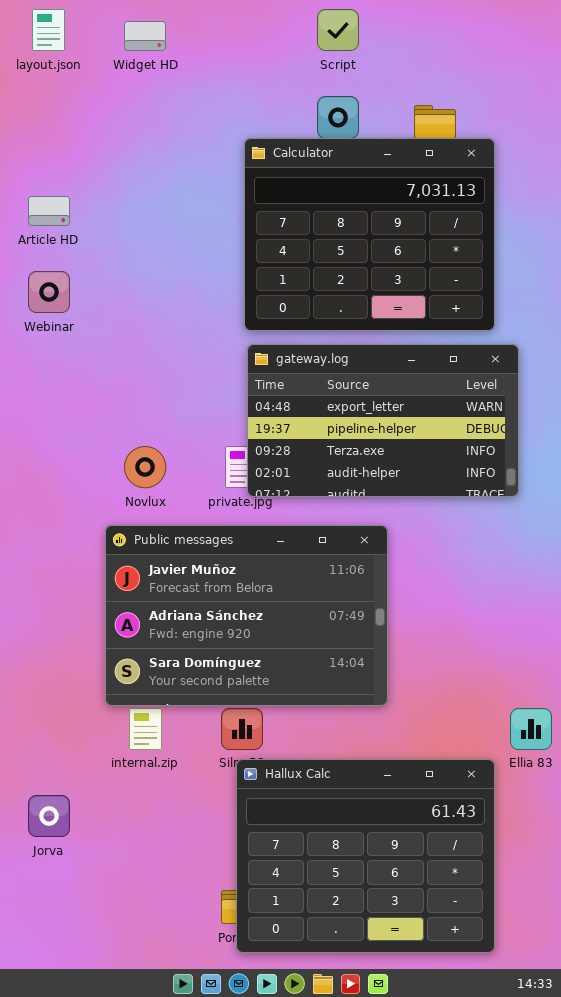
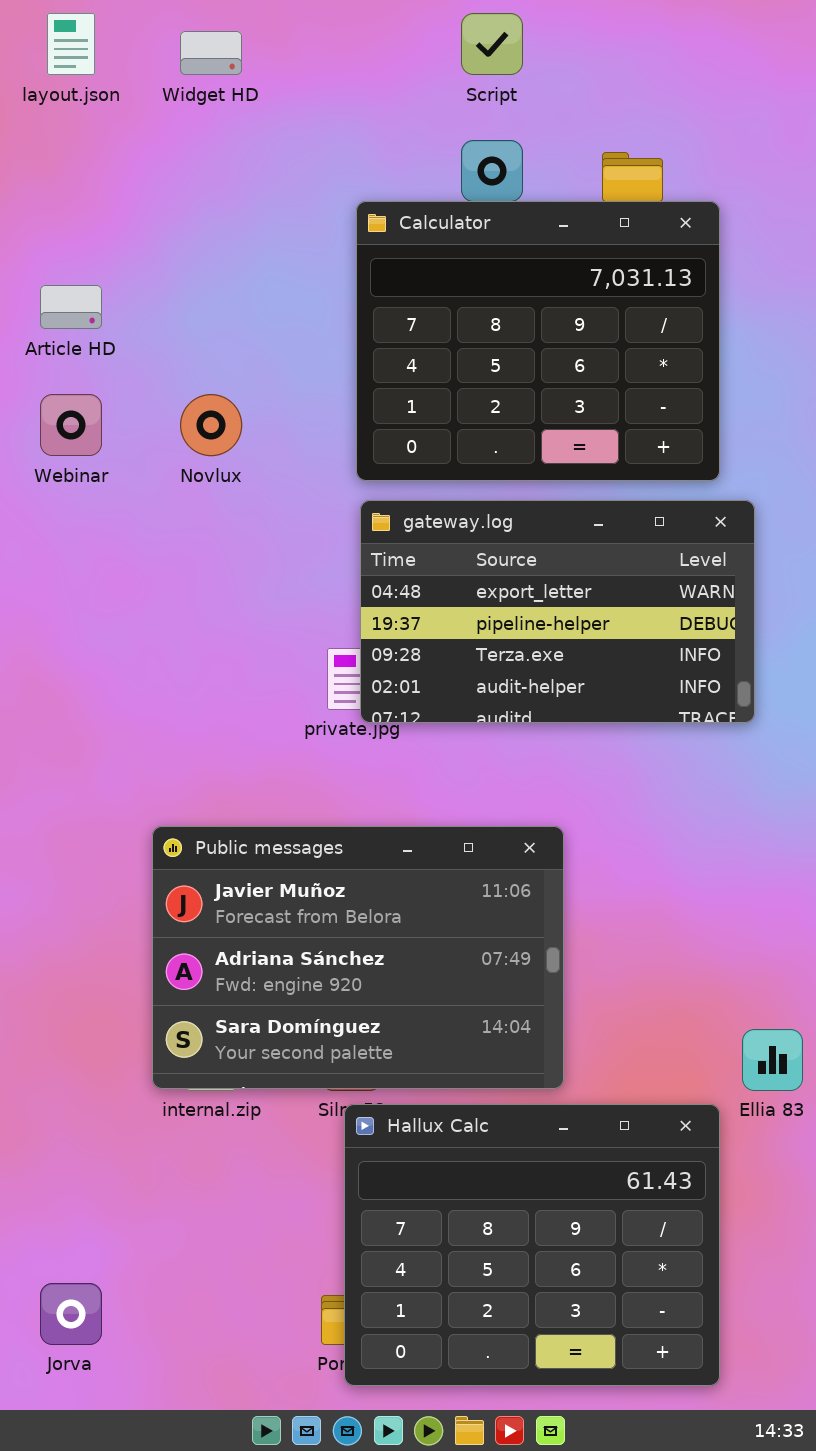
Novlux: [124,446,166,488] -> [180,394,242,456], moved
Public messages: [105,525,388,706] -> [152,826,564,1089], moved
Jorva: [28,795,70,837] -> [40,1283,102,1345], moved

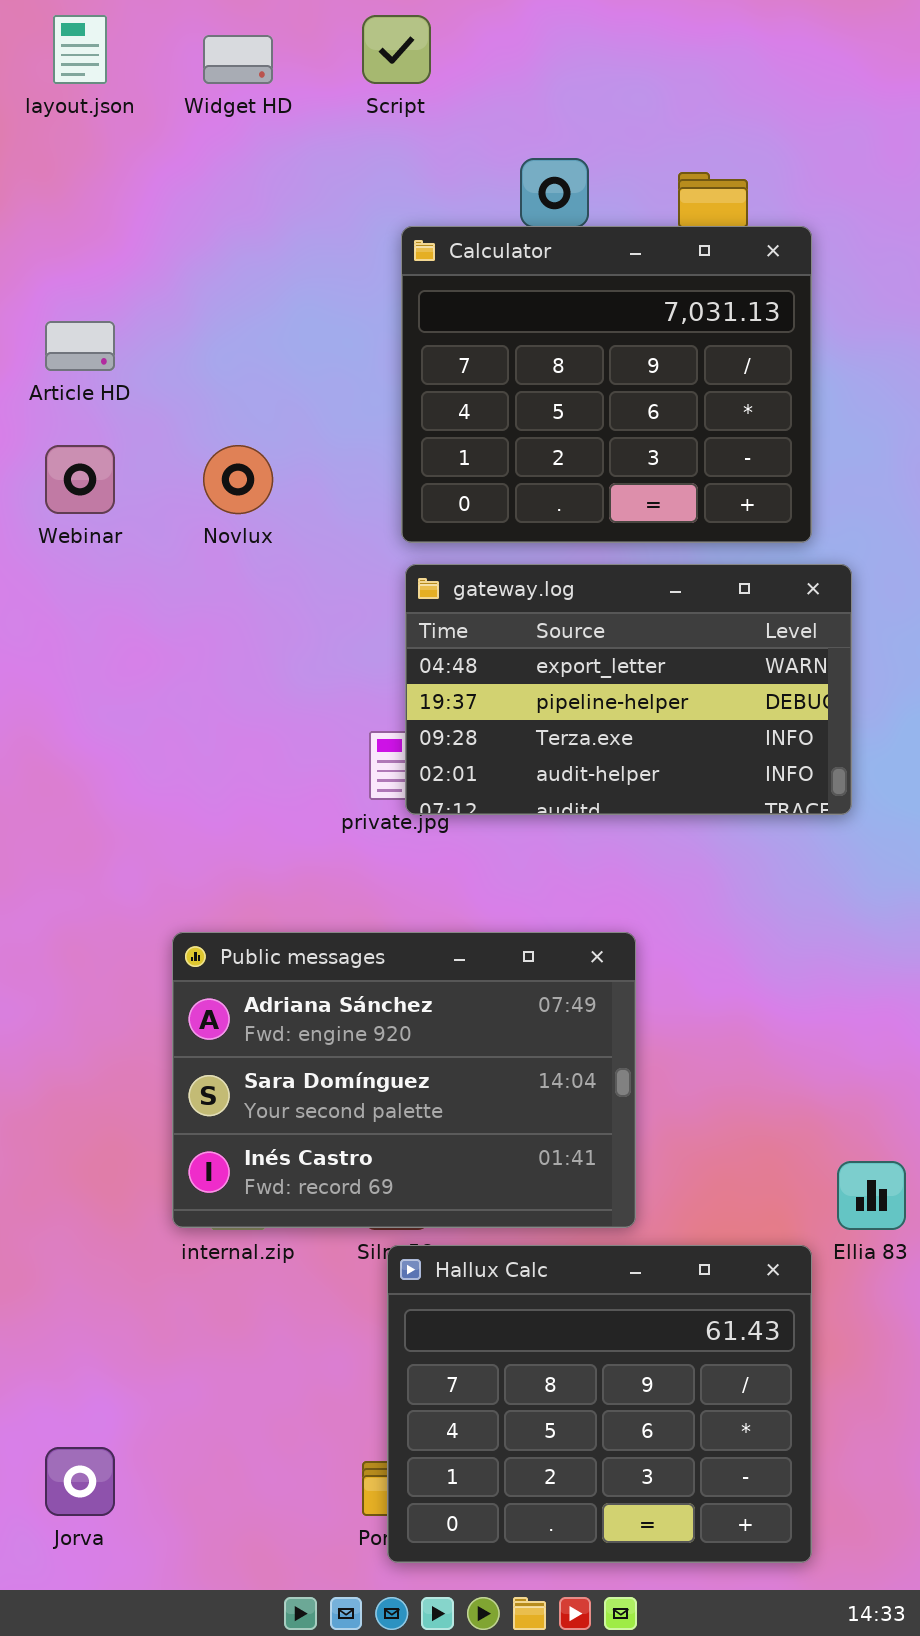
Script: [461,13,523,75] -> [362,15,431,84], moved
Public messages: [152,826,564,1089] -> [172,932,636,1228], scrolled down 1 row

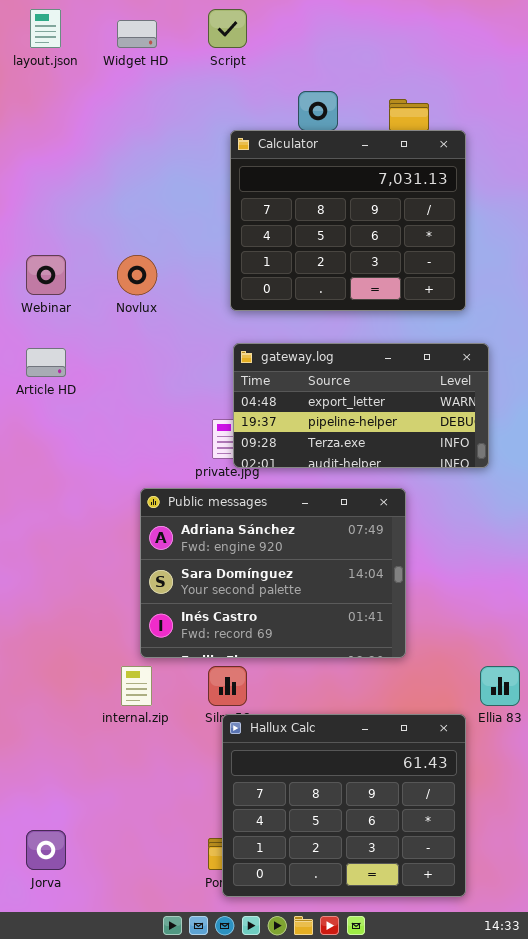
Article HD: [45,321,115,371] -> [26,348,66,377], moved
gateway.log: [405,564,852,815] -> [233,343,489,468], resized
Public messages: [172,932,636,1228] -> [140,488,406,658], moved

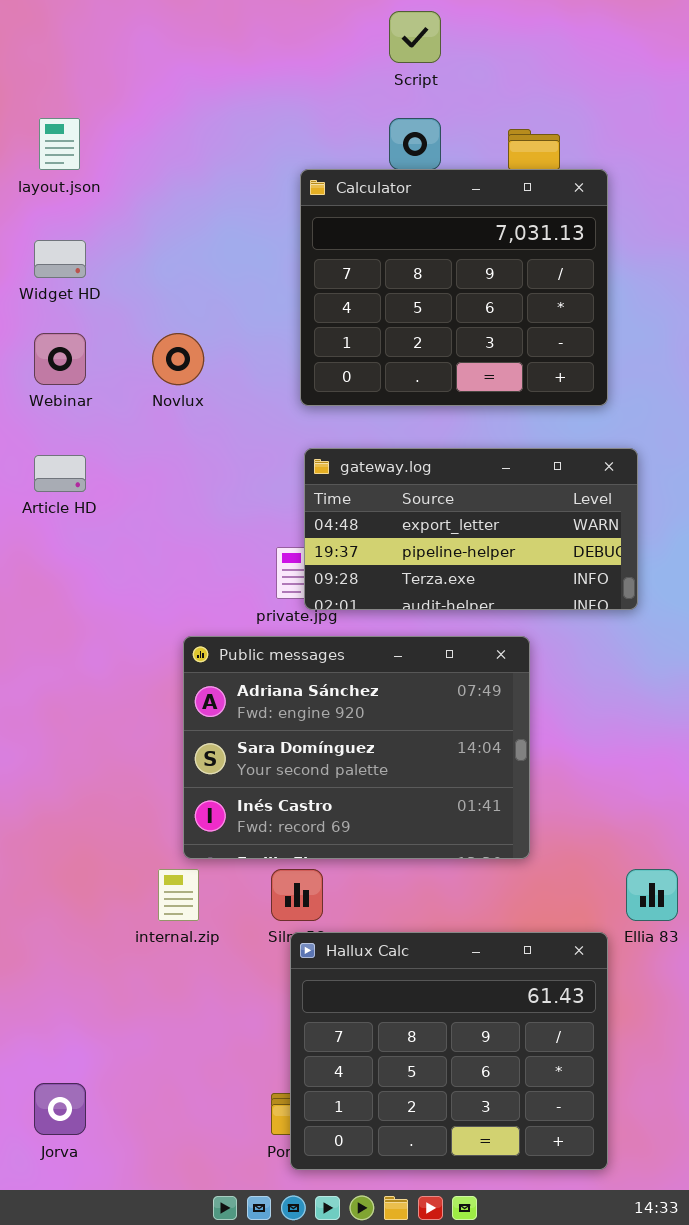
layout.json: [30,9,61,48] -> [39,118,80,170], moved
Script: [208,9,247,48] -> [389,11,441,63], moved
Widget HD: [117,20,157,48] -> [34,240,86,278], moved

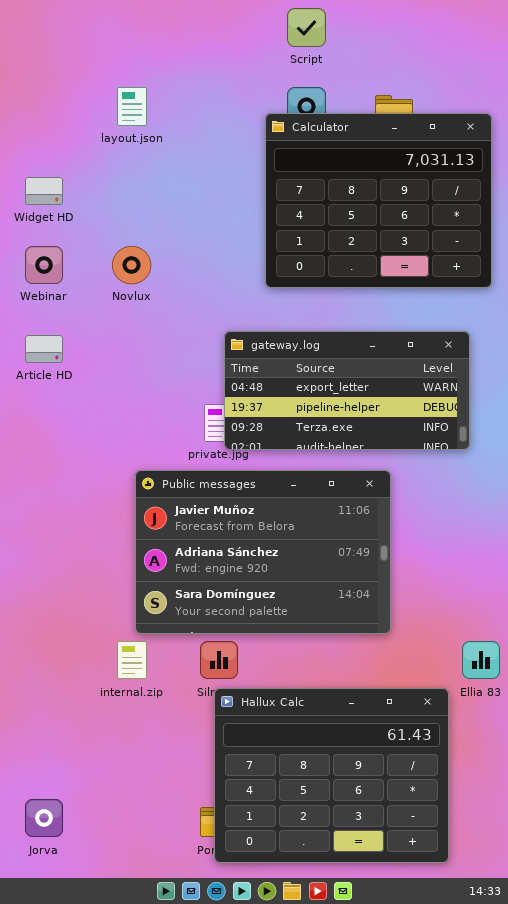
layout.json: [39,118,80,170] -> [117,87,147,126], moved
Calculator: [300,169,608,406] -> [265,113,492,288], moved
Public messages: [183,636,530,859] -> [135,470,391,634], scrolled up 1 row

